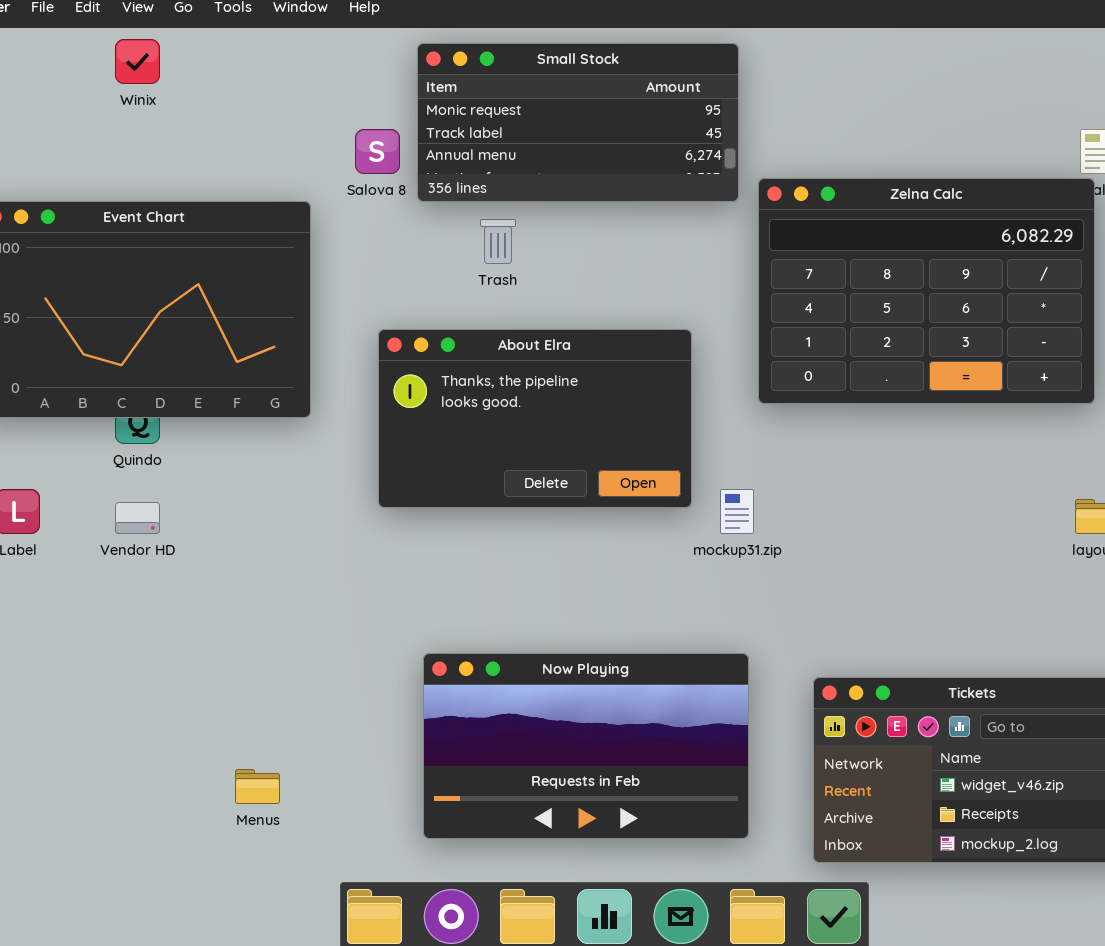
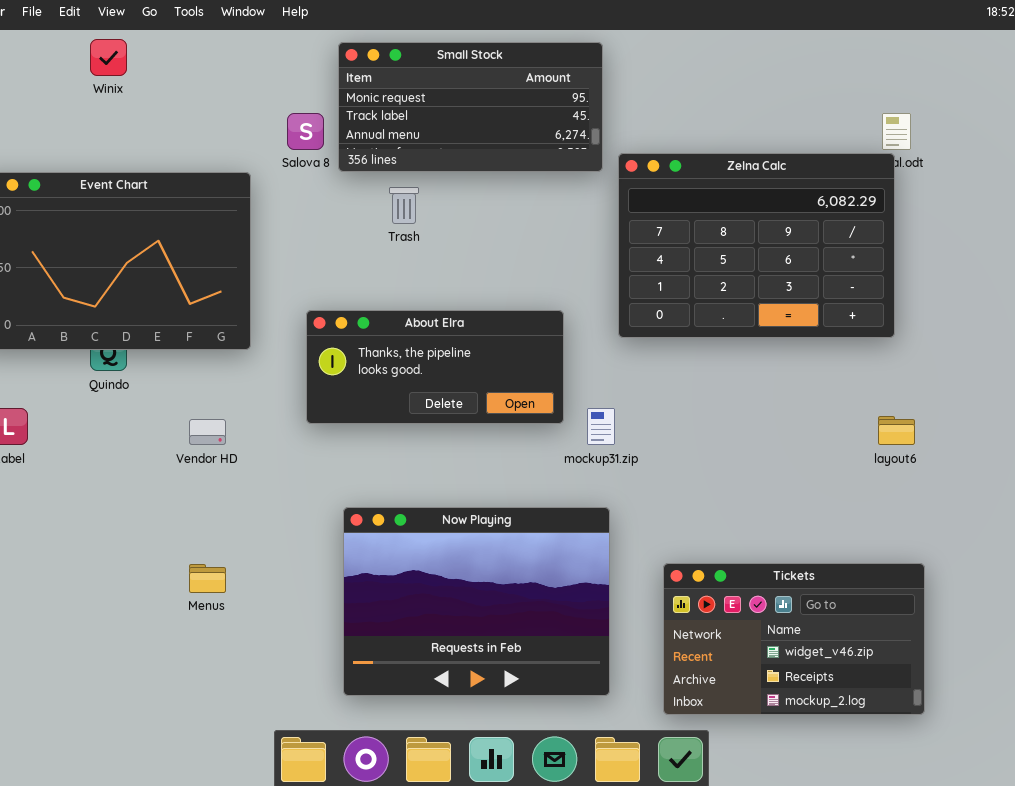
About Elra: [378,329,692,508] -> [306,310,564,424], resized
Vendor HD: [115,502,160,534] -> [189,419,226,445], moved
Now Playing: [423,653,749,839] -> [343,507,610,696], resized
Menus: [235,769,280,804] -> [189,564,226,593], moved

